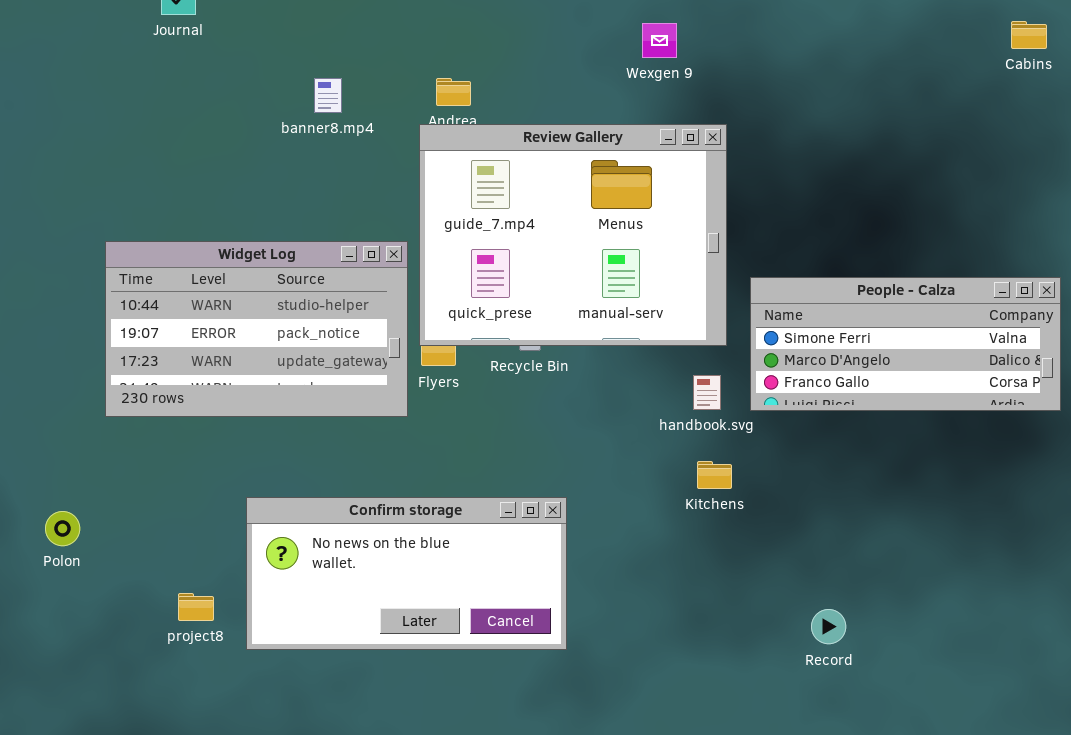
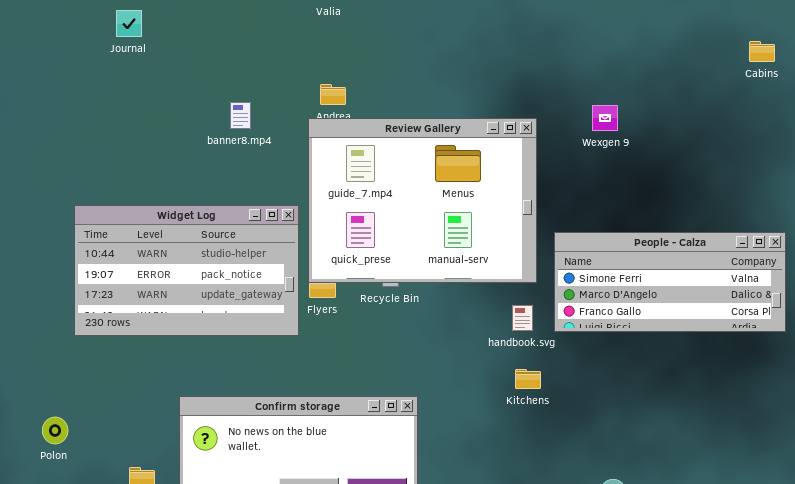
Wexgen 9: [642,23,677,58] -> [592,105,618,131], moved
banner8.mp4: [314,78,342,113] -> [230,102,251,129], moved
Polon: [45,511,80,546] -> [42,417,68,444], moved

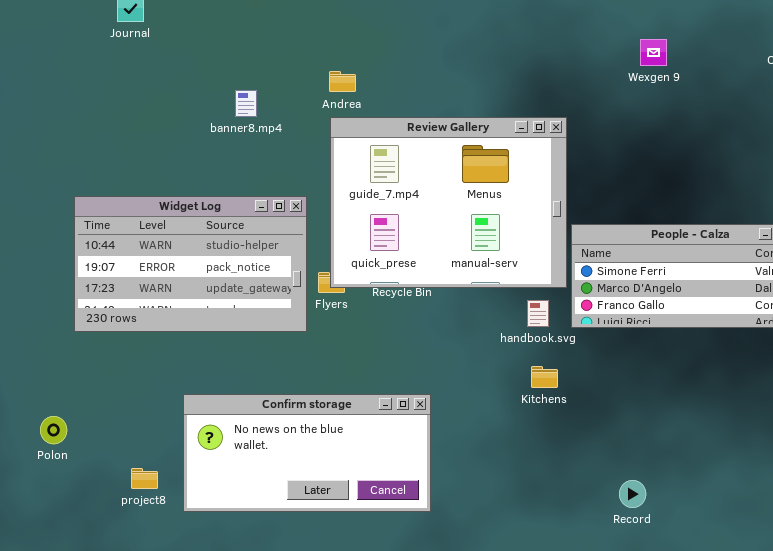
Wexgen 9: [592,105,618,131] -> [640,39,667,66], moved
Review Gallery: [308,118,537,283] -> [330,117,567,288], moved

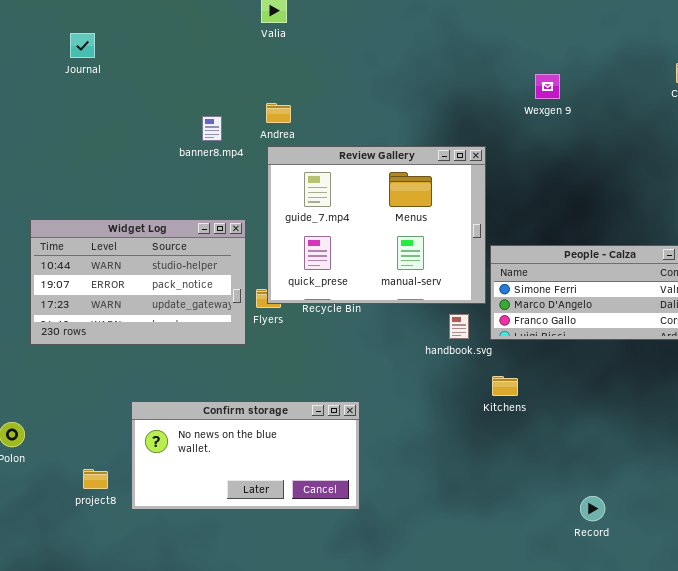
Wexgen 9: [640,39,667,66] -> [535,74,560,99], moved
banner8.mp4: [235,90,257,117] -> [202,116,222,141], moved
Kitchens: [531,366,558,388] -> [492,376,518,396], moved
Record: [619,480,646,508] -> [580,496,605,521], moved

